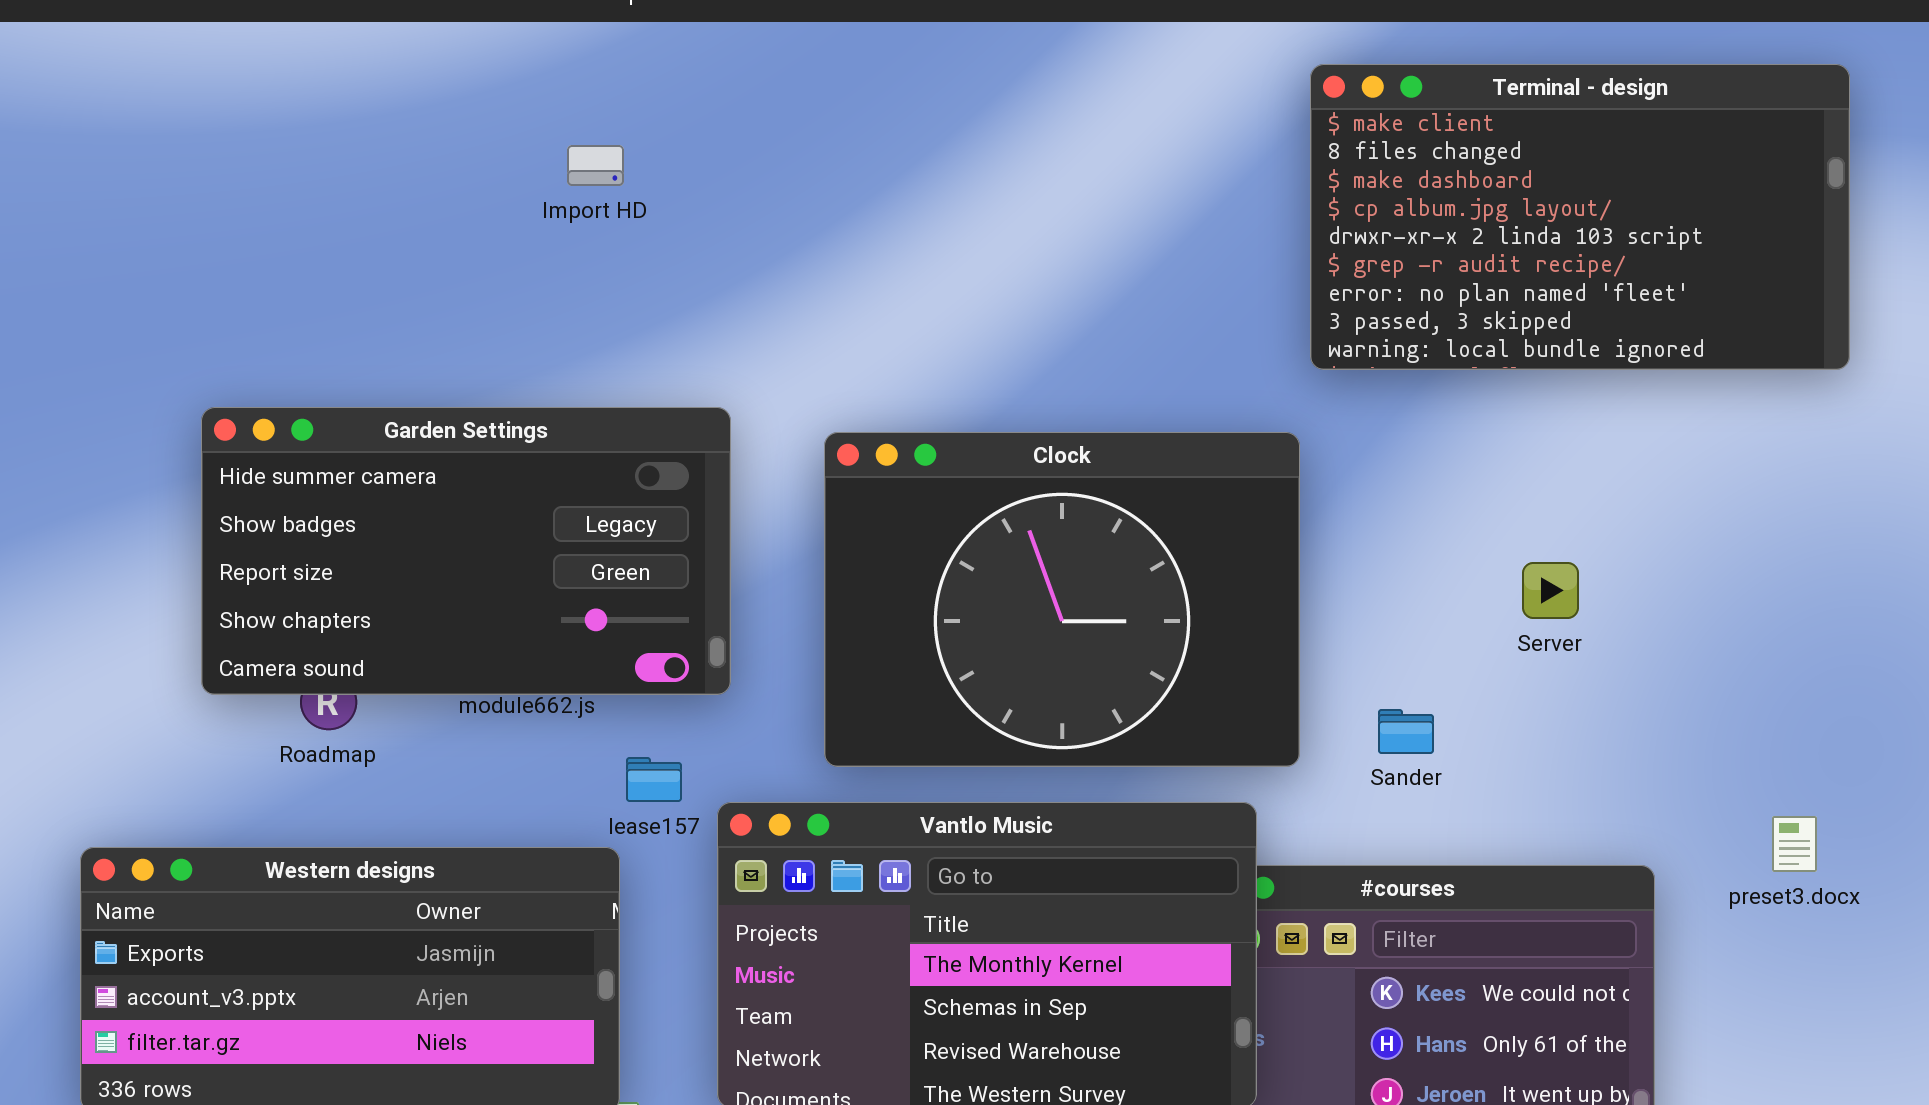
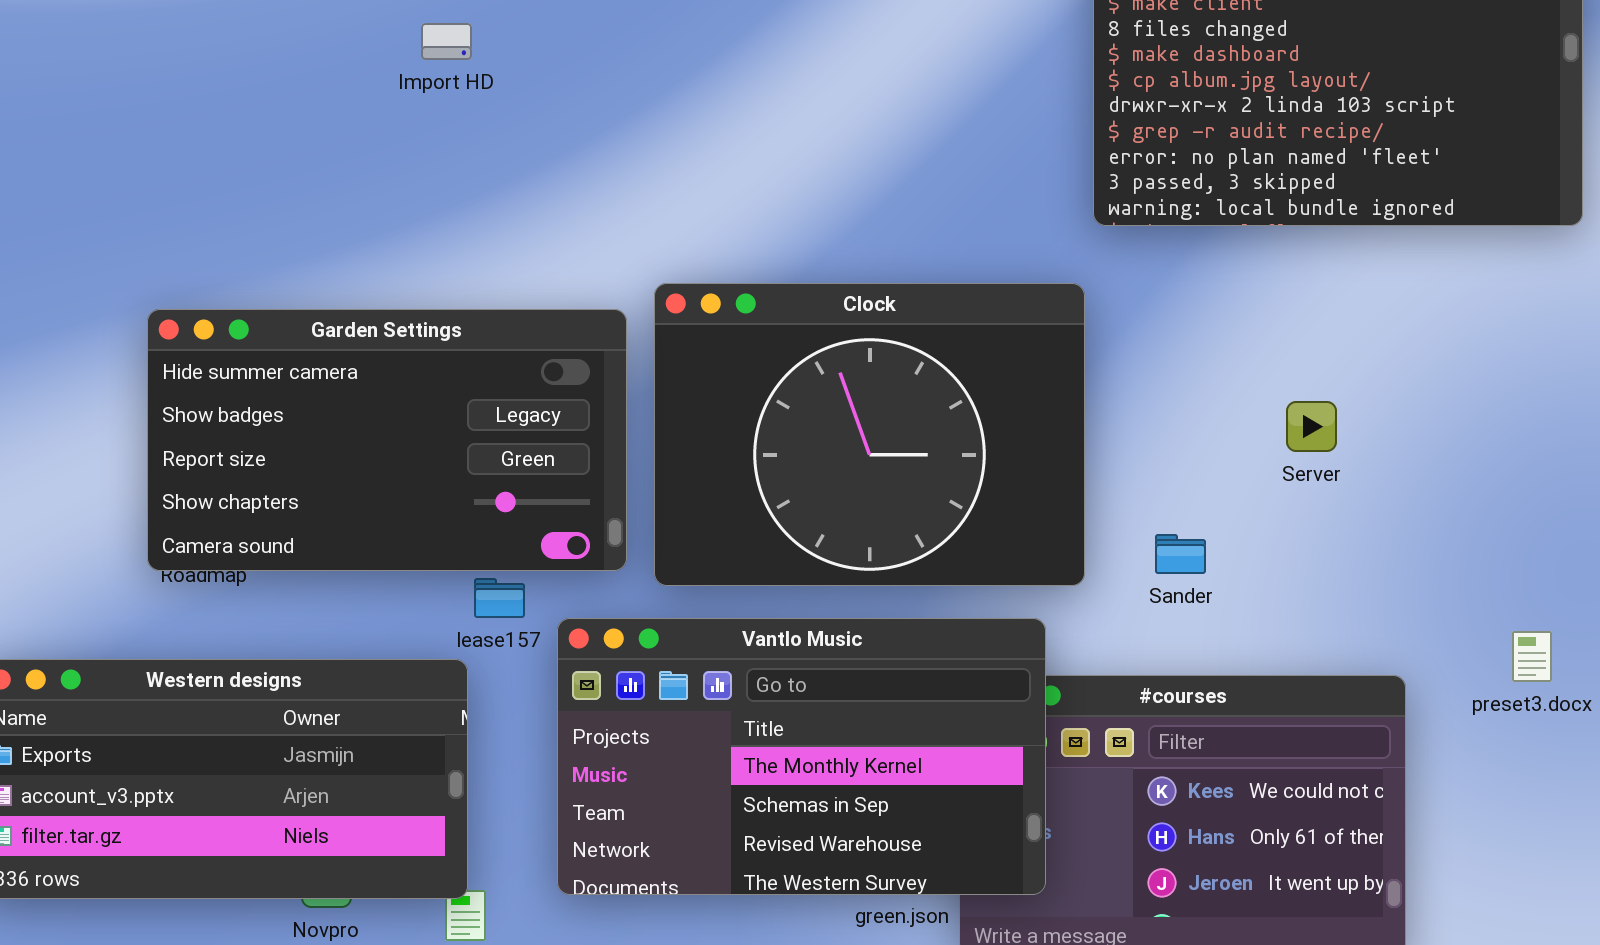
Garden Settings: [201,407,731,695] -> [147,309,627,571], moved

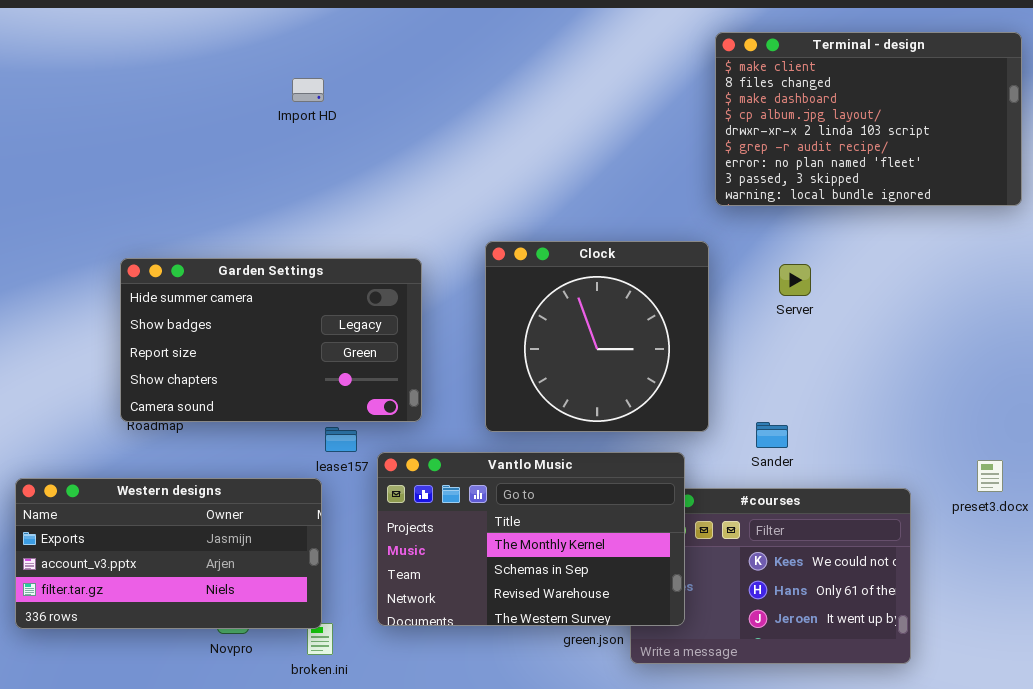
Clock: [654,283,1085,586] -> [485,241,709,432], resized
Server: [1286,401,1337,452] -> [779,264,811,296], moved
Sander: [1155,534,1206,574] -> [756,422,788,448], moved

